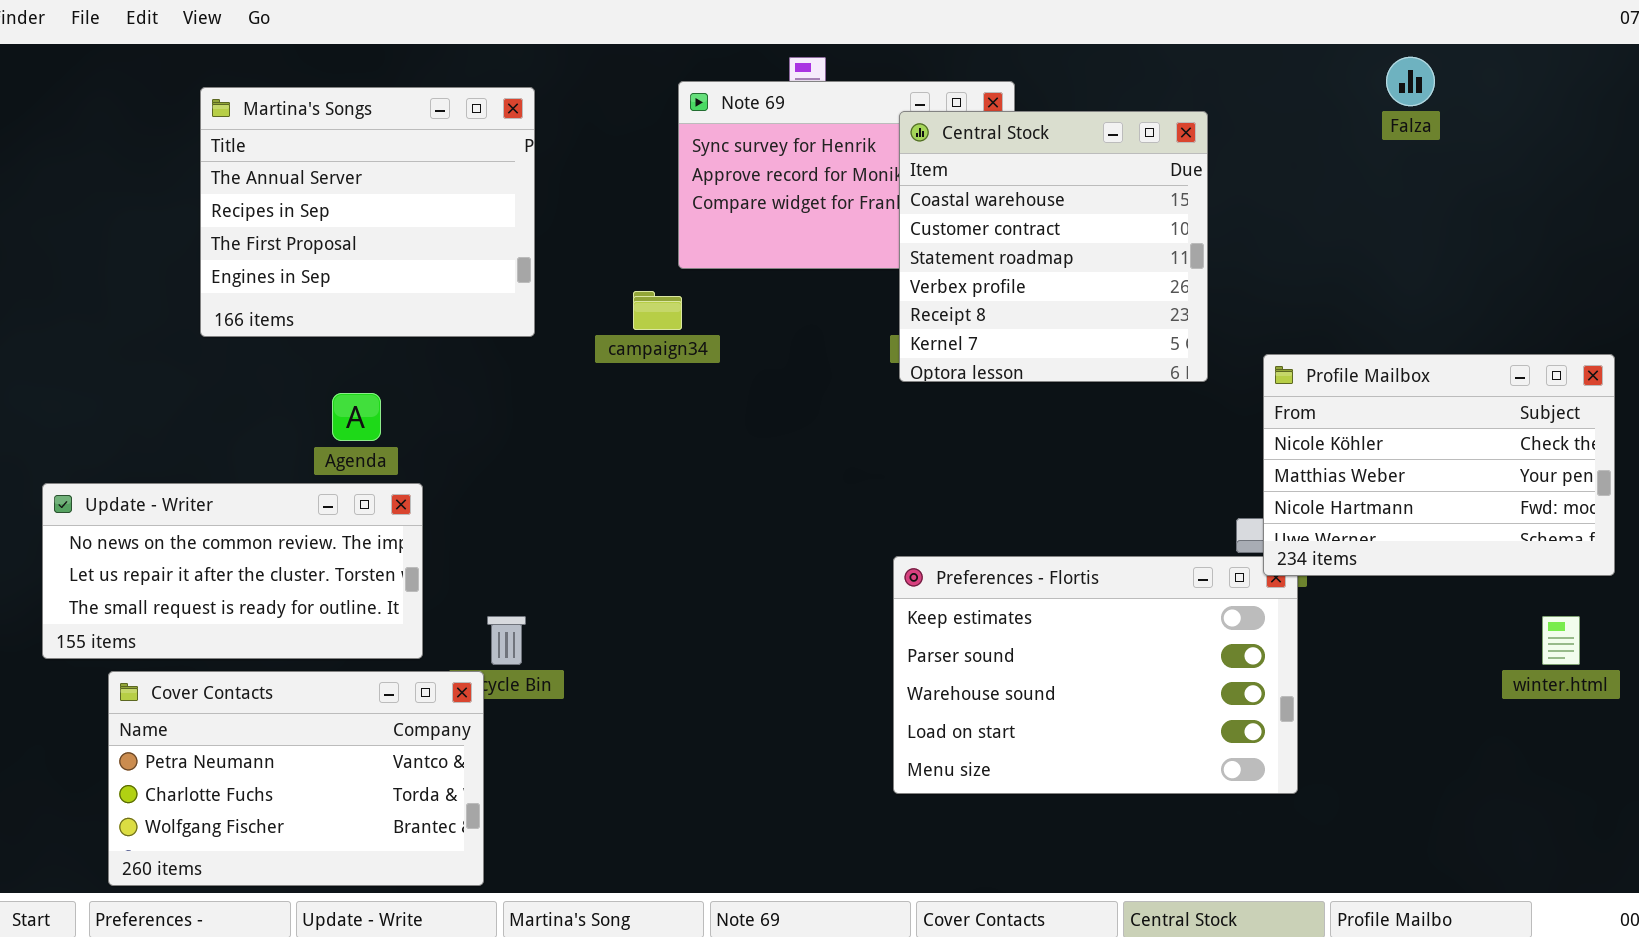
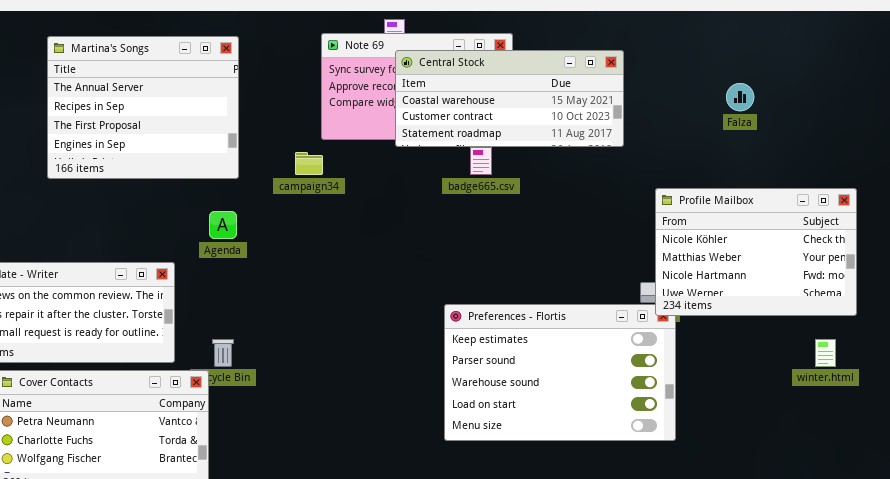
Falza: [1386,57,1435,106] -> [726,83,754,111], moved
Central Stock: [899,111,1208,382] -> [395,50,624,147], resized
Agenda: [332,393,381,441] -> [209,211,237,239], moved

